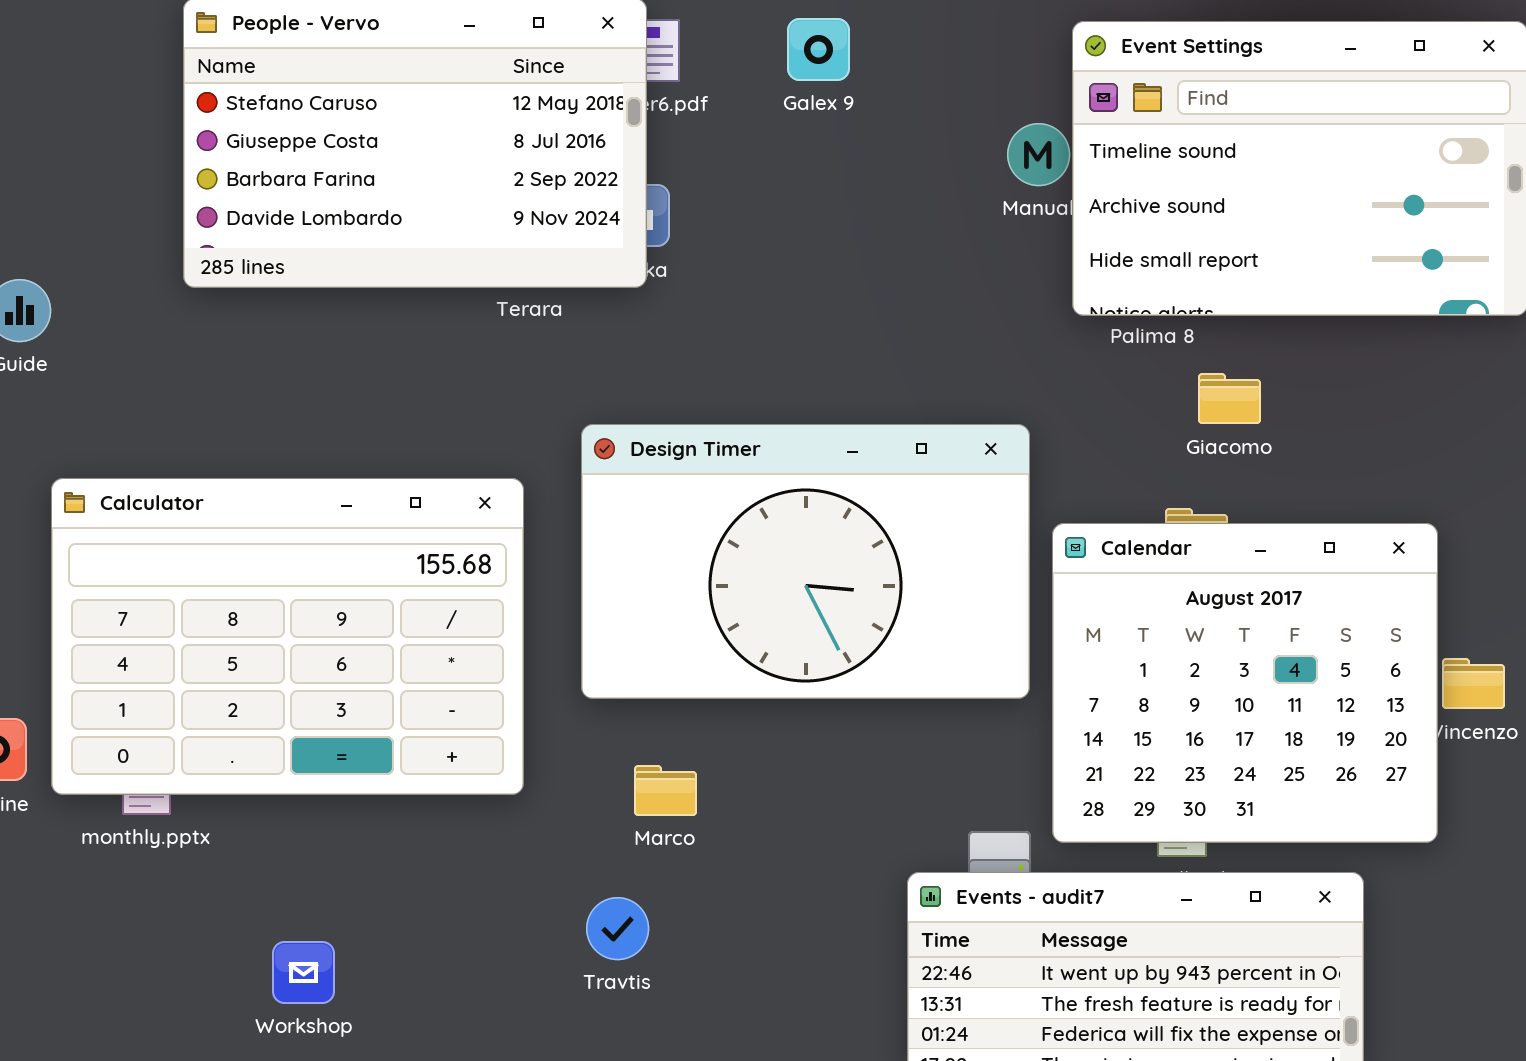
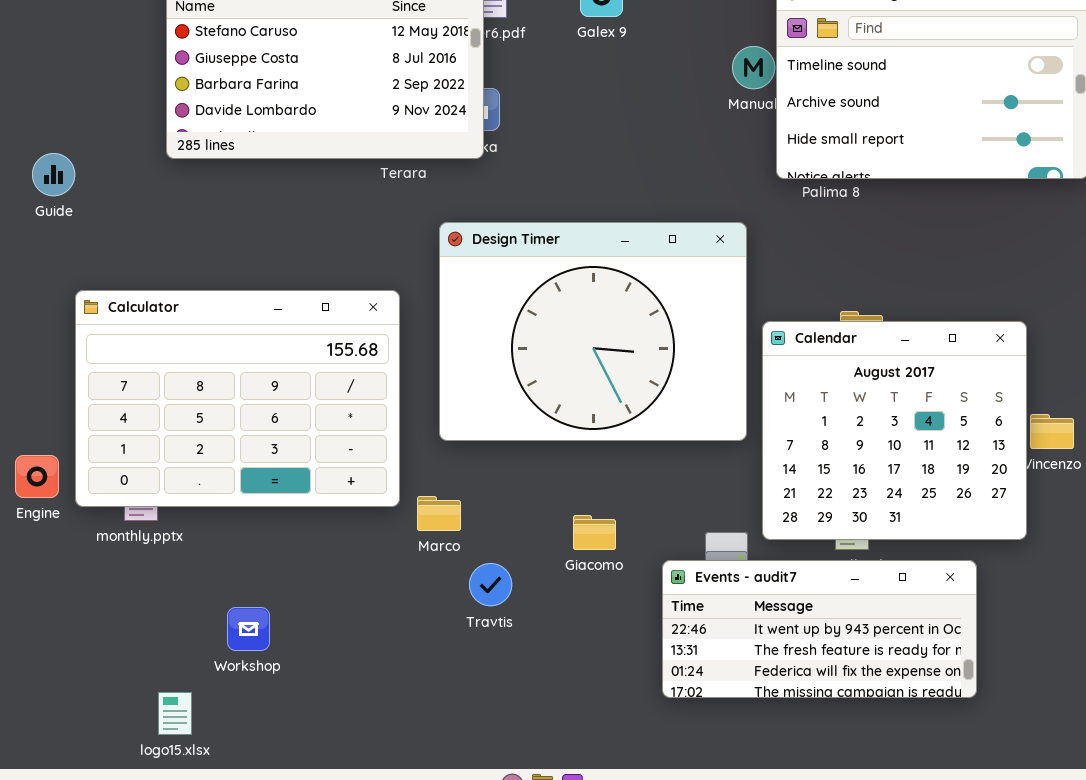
Giacomo: [1198,373,1261,424] -> [573,515,616,550], moved
Design Timer: [581,424,1030,699] -> [439,222,747,441], resized
Marco: [634,765,697,816] -> [417,496,461,531], moved
Travtis: [586,897,649,960] -> [469,563,512,606], moved

